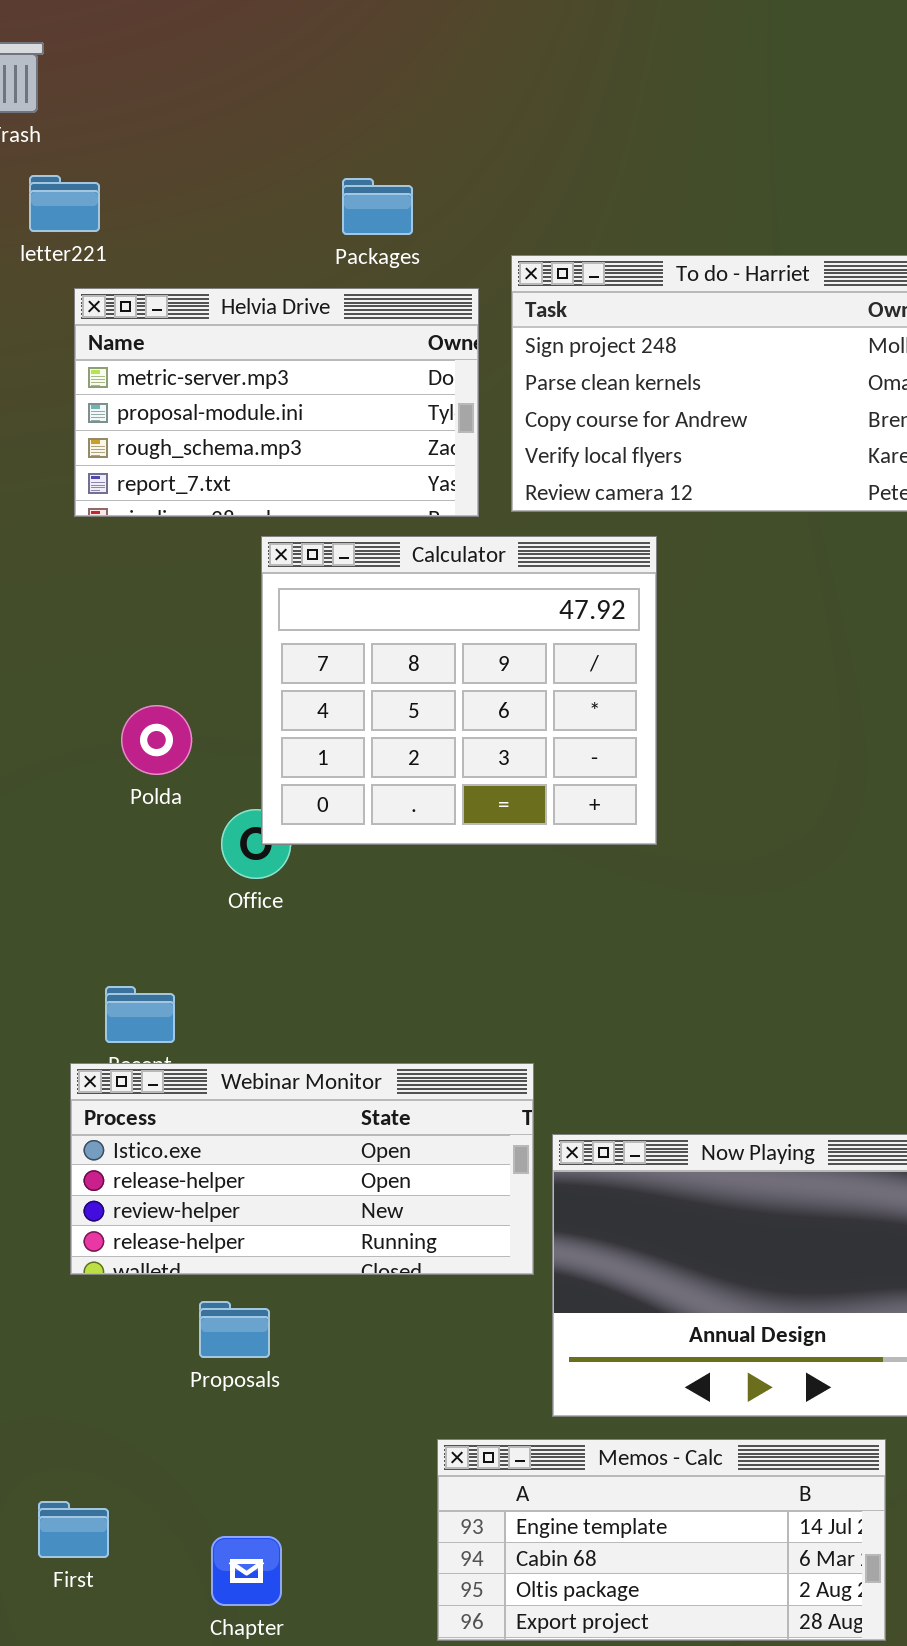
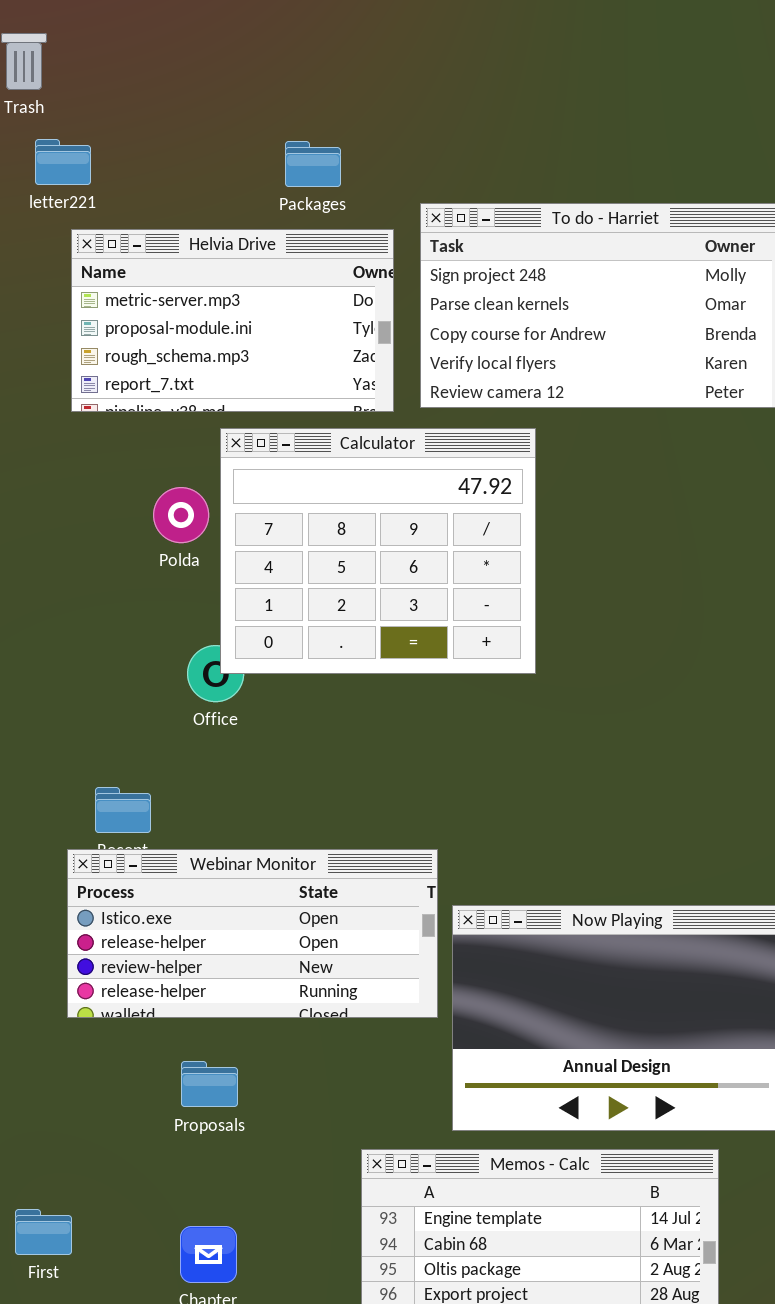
Polda: [121,705,192,775] -> [153,487,209,543], moved
Proposals: [199,1301,270,1358] -> [181,1061,238,1107], moved
First: [38,1501,109,1558] -> [15,1209,72,1255], moved

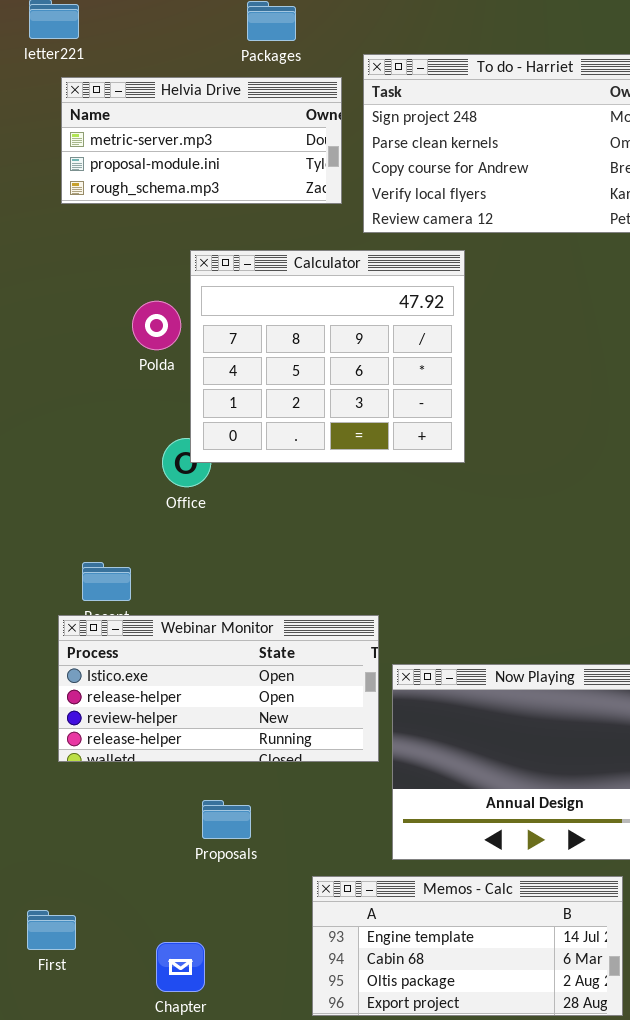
Helvia Drive: [71,229,394,412] -> [61,77,342,204], resized
Proposals: [181,1061,238,1107] -> [202,800,251,839], moved
First: [15,1209,72,1255] -> [27,910,76,950], moved

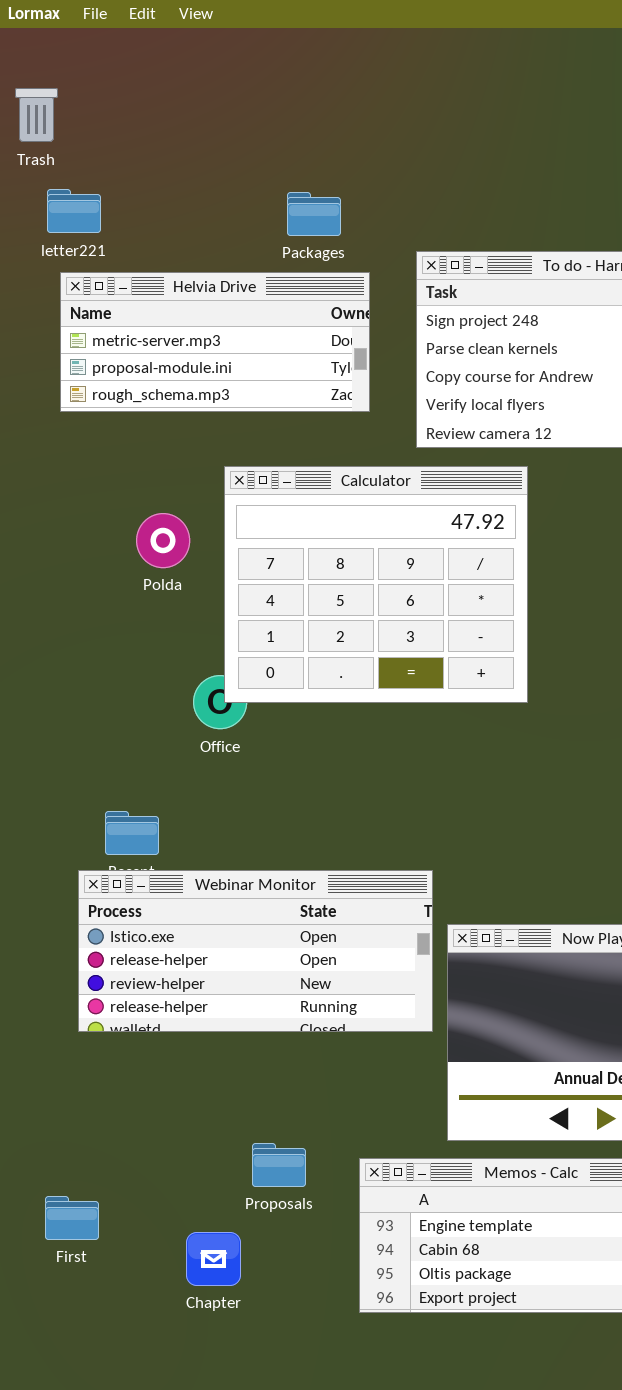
Helvia Drive: [61,77,342,204] -> [60,272,370,412], moved
Polda: [132,301,181,350] -> [136,513,190,568], moved
Proposals: [202,800,251,839] -> [252,1143,306,1187], moved

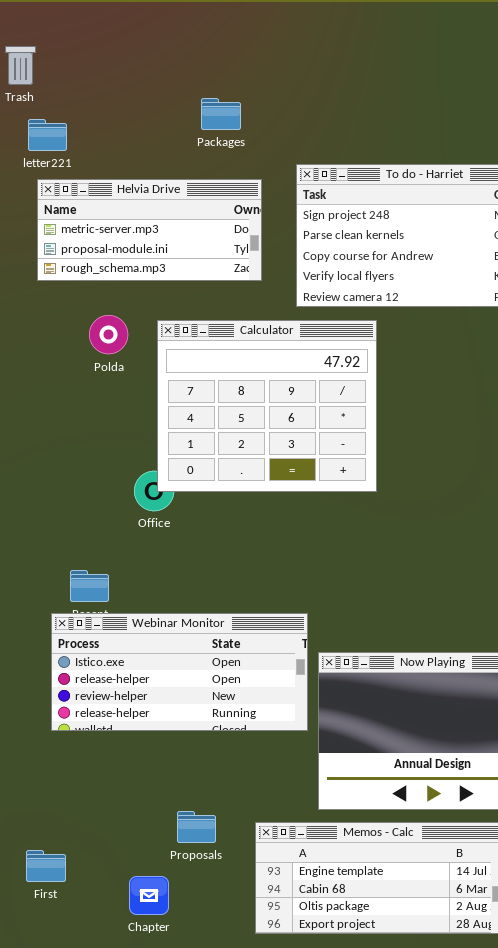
Packages: [287,192,341,236] -> [201,98,241,130], moved
Polda: [136,513,190,568] -> [89,315,128,354], moved

